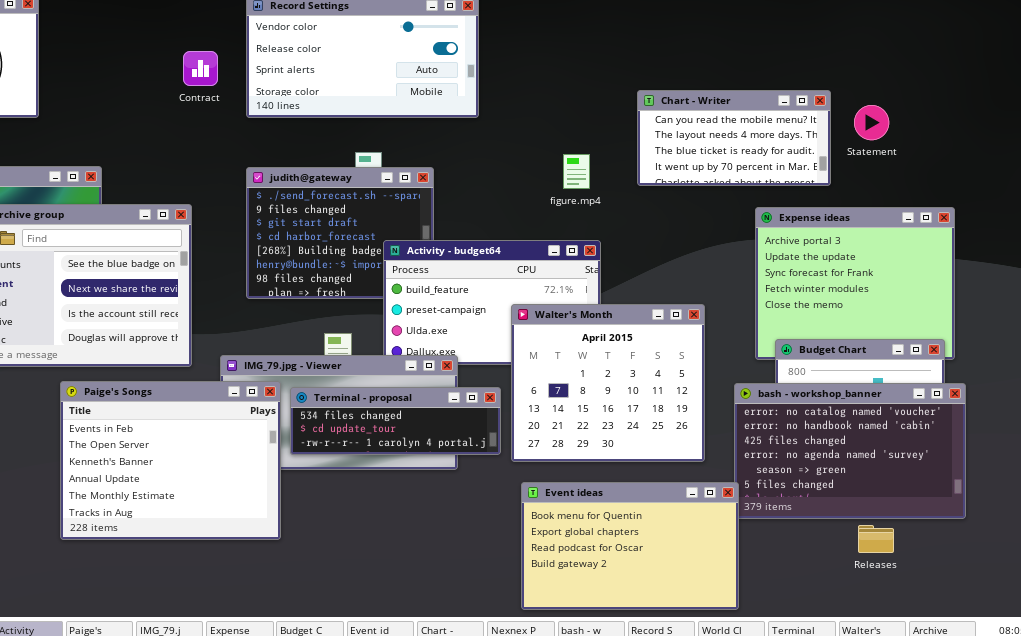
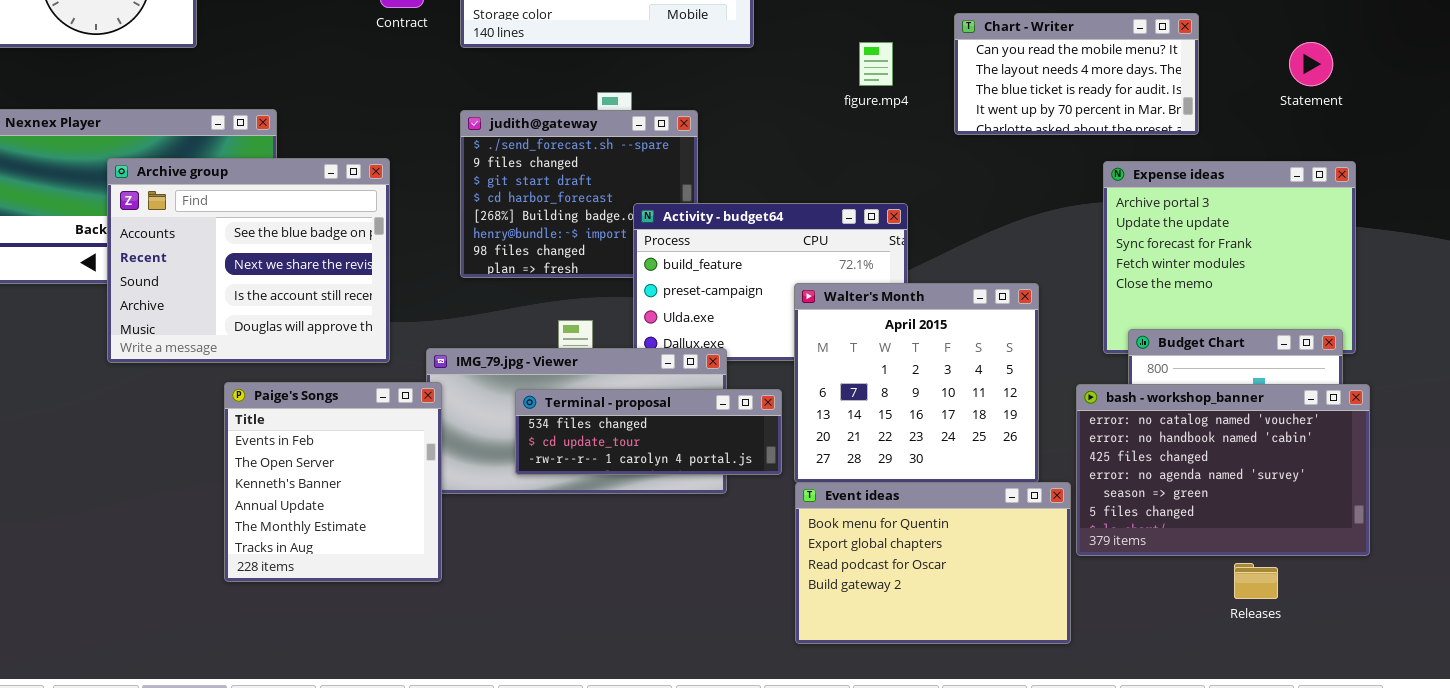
Statement: [854,105,889,140] -> [1289,42,1333,86], moved
figure.mp4: [563,154,590,189] -> [859,42,893,86], moved
Paige's Songs: [60,381,281,540] -> [224,382,442,582], resized
Event ideas: [521,482,739,610] -> [795,482,1071,644], moved

